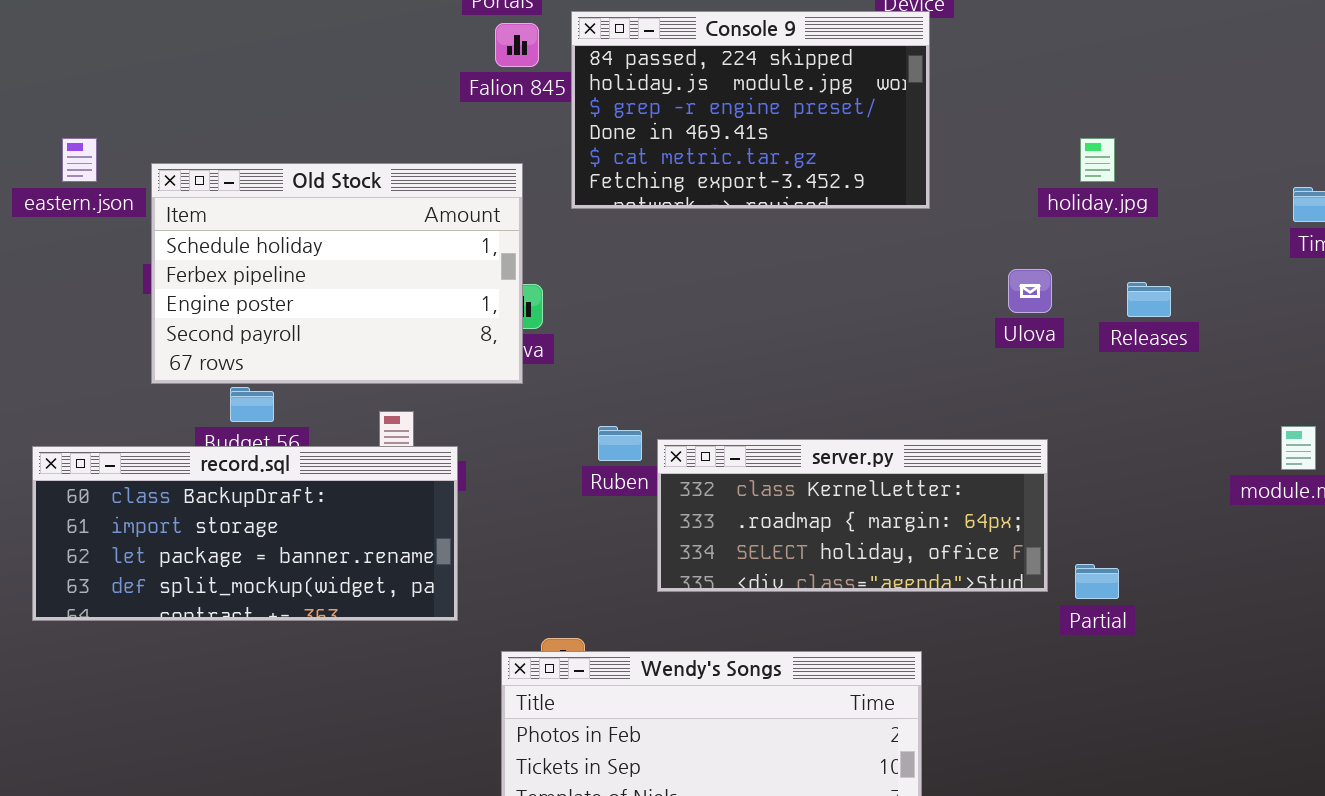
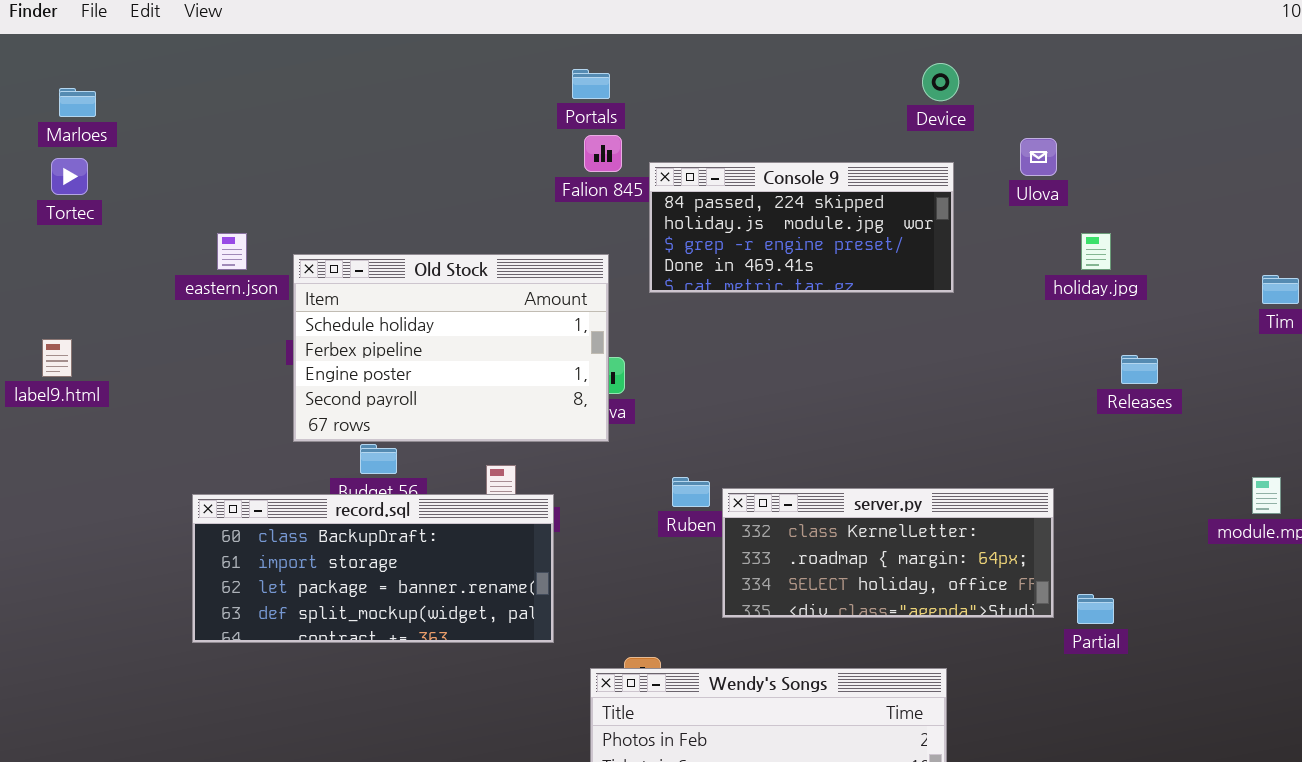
Console 9: [571,11,930,209] -> [649,162,954,293], resized
Ulova: [1008,269,1052,313] -> [1020,138,1057,176], moved

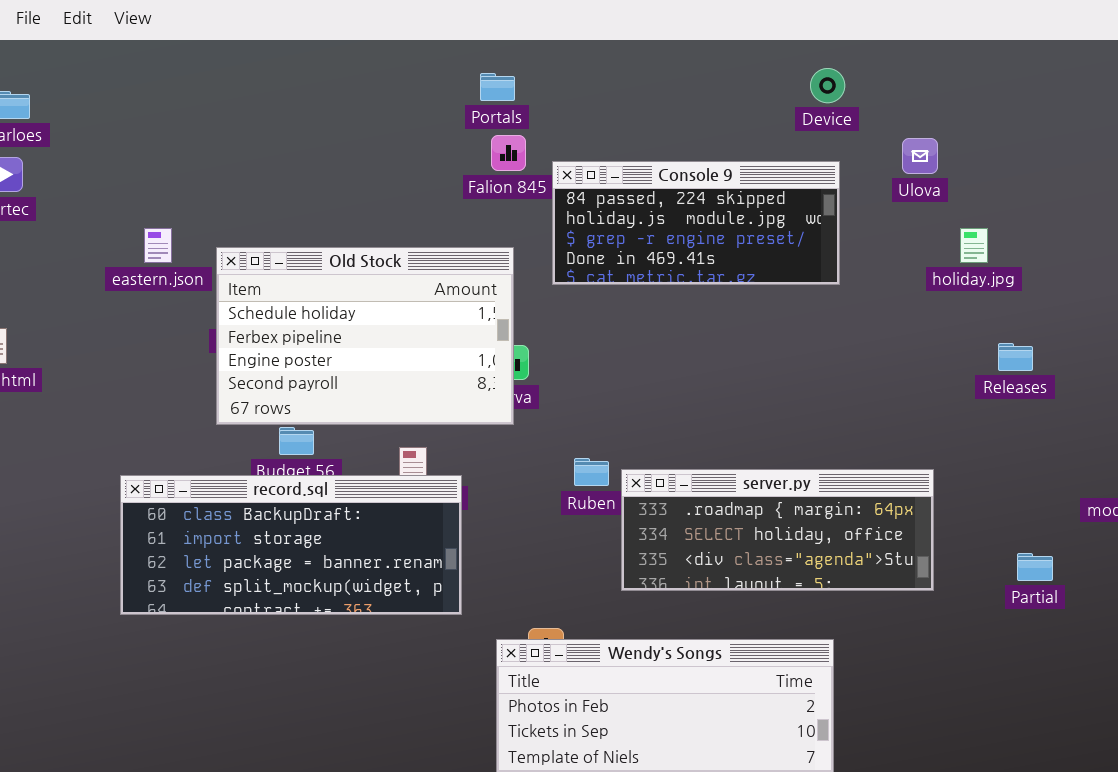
server.py: [722,488,1054,618] -> [621,469,934,591], scrolled down 1 row
Partial: [1077,594,1114,624] -> [1017,553,1053,581], moved

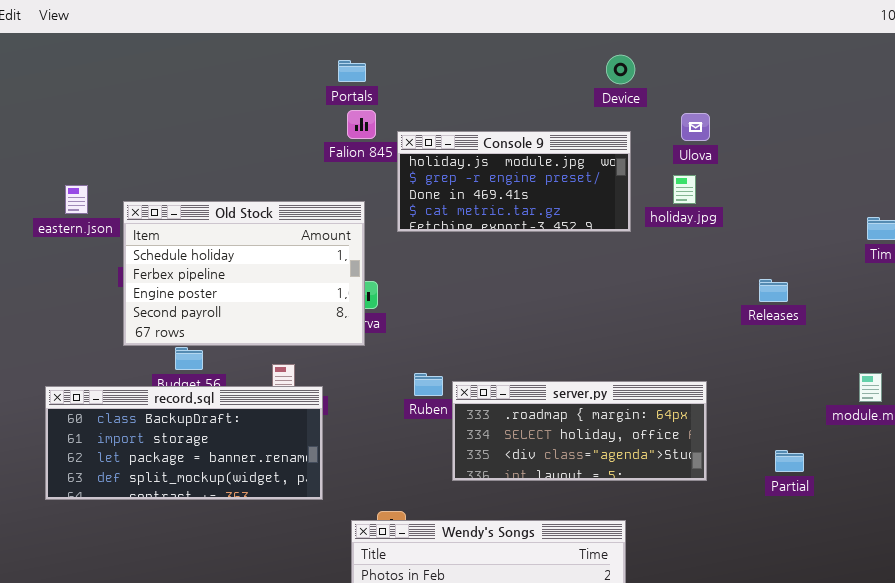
Console 9: [552,161,840,285] -> [397,131,631,232], scrolled down 1 row
holiday.jpg: [960,228,988,263] -> [673,175,696,204], moved

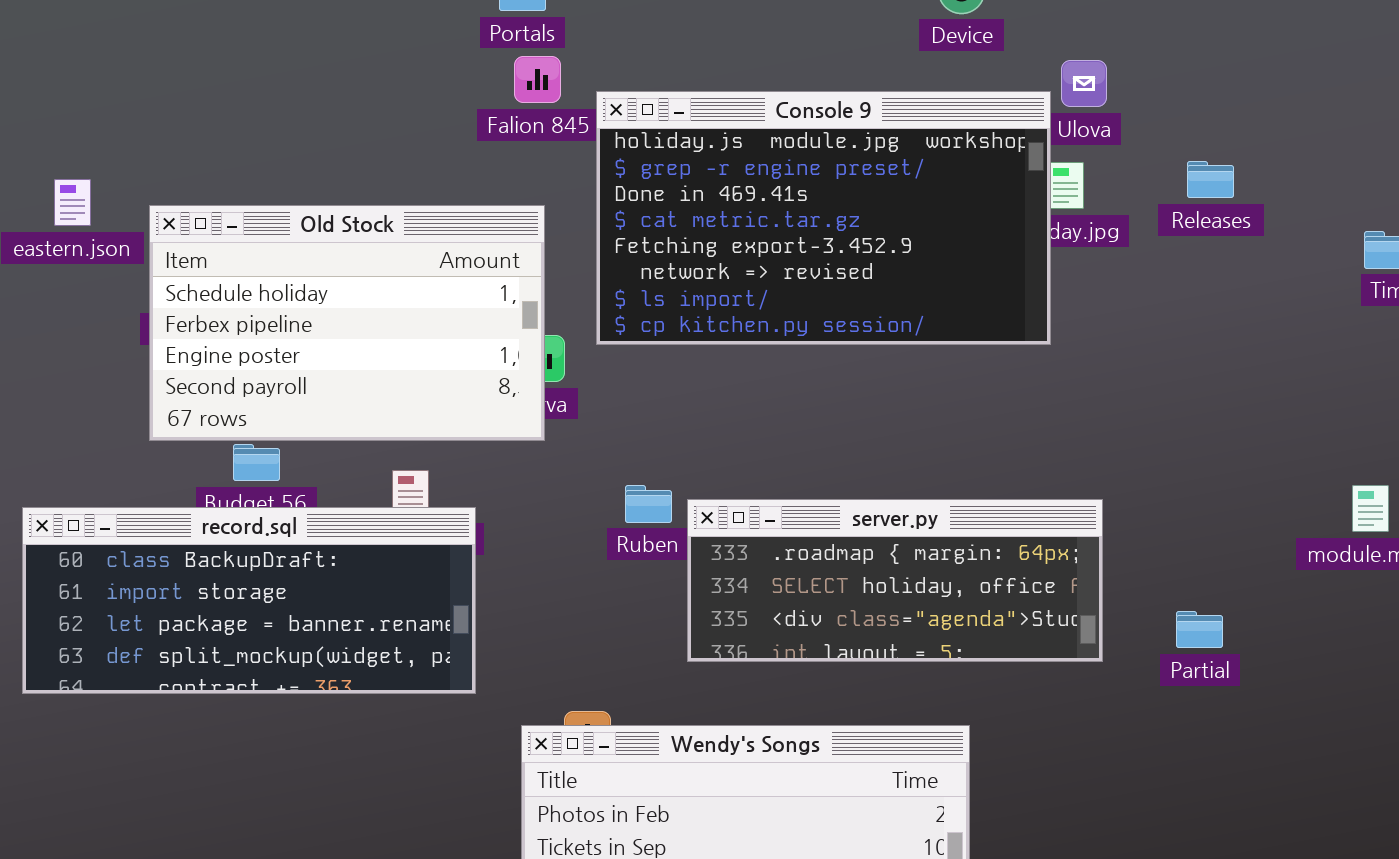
Console 9: [397,131,631,232] -> [596,91,1051,345], resized
Releases: [759,279,788,302] -> [1187,161,1234,198], moved
Partial: [775,450,804,472] -> [1176,611,1223,648], moved

